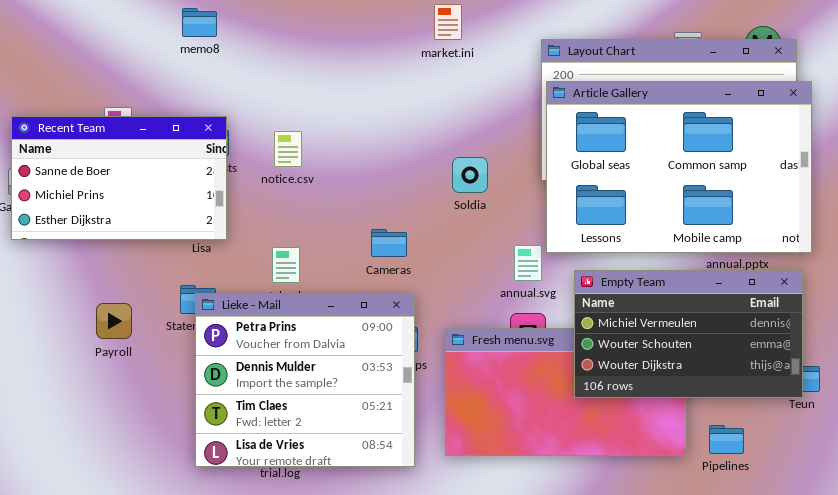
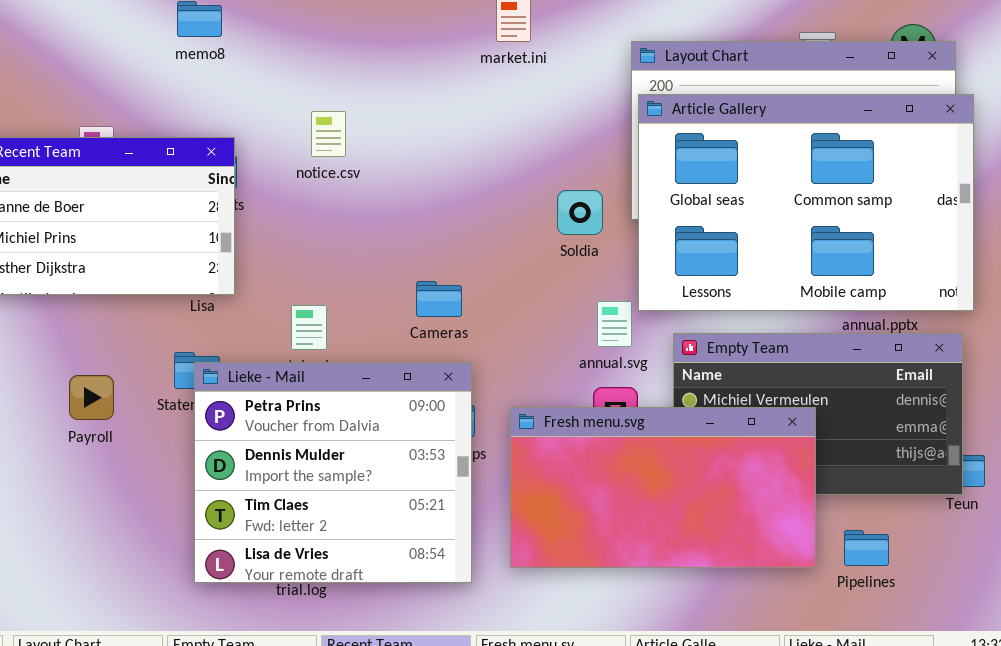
notice.csv: [274,131,302,167] -> [311,111,346,157], moved
Soldia: [452,157,488,193] -> [557,190,603,235], moved
Fresh menu.svg: [445,328,687,456] -> [510,407,816,568], raised

